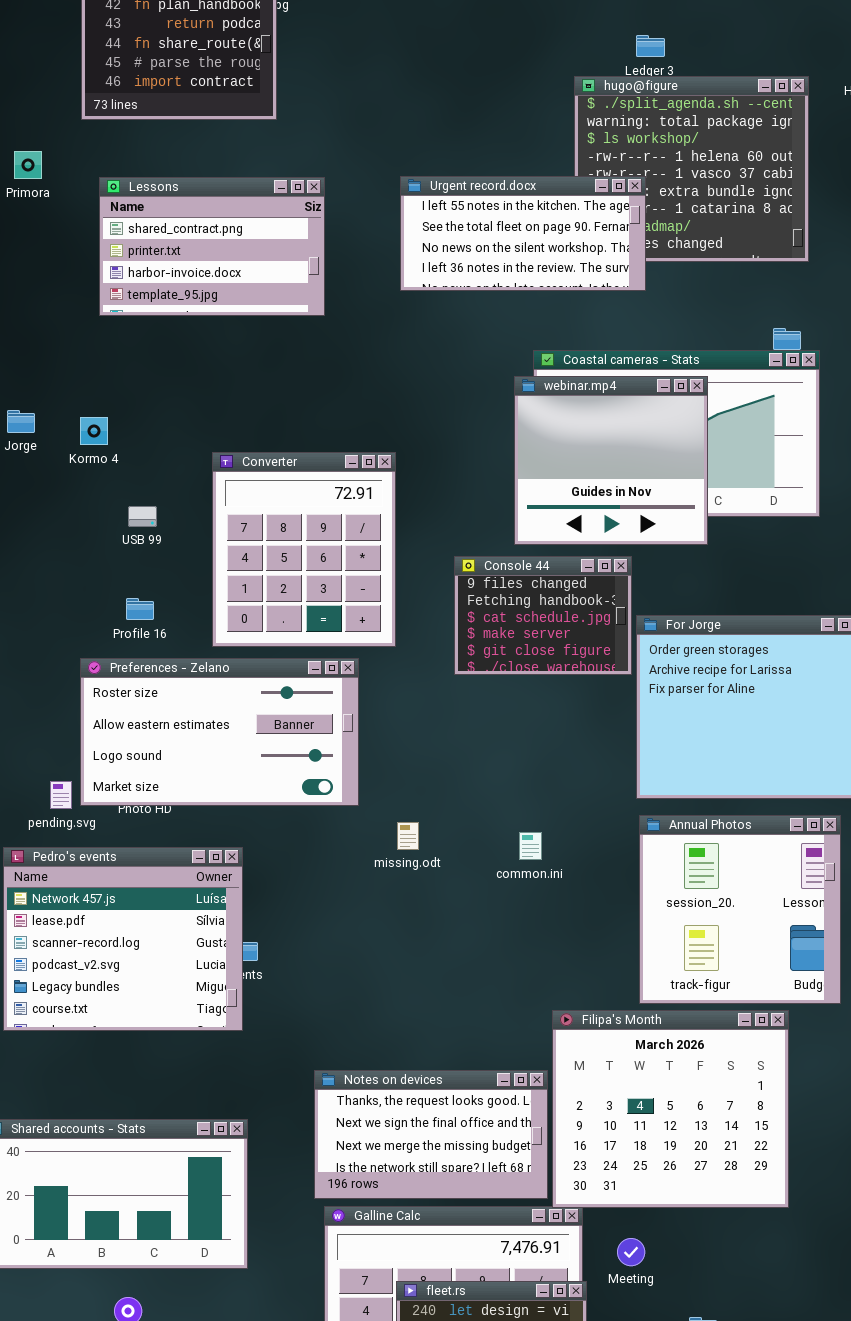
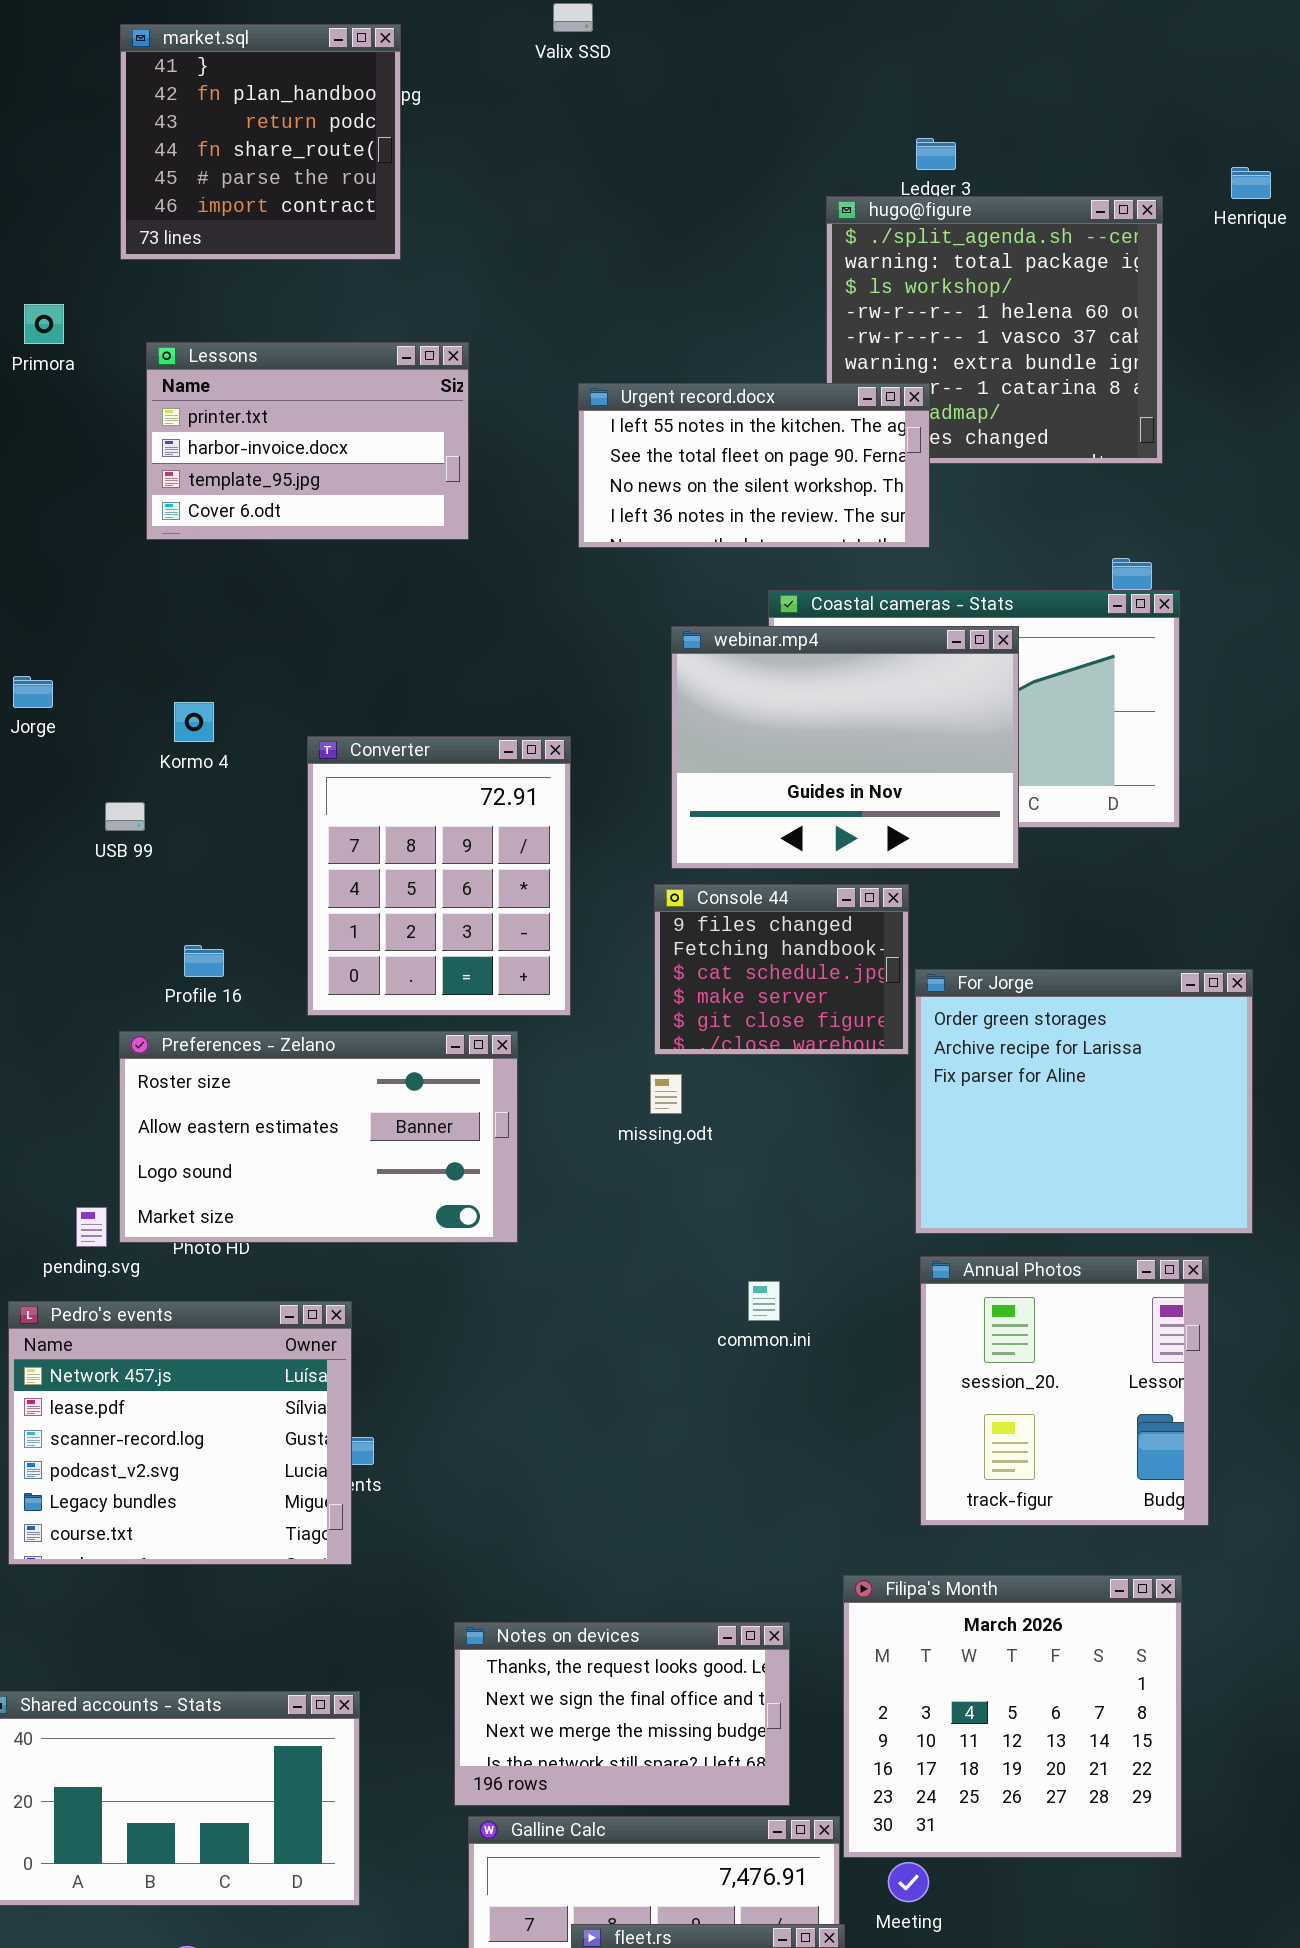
Urgent record.docx: [400,176,646,291] -> [578,383,930,548], moved
Lessons: [99,177,325,316] -> [146,342,469,540], scrolled down 1 row
webinar.mp4: [514,376,708,545] -> [671,626,1019,869], resized
Kormo 4: [80,417,108,445] -> [174,702,214,742], moved
USB 99: [128,506,157,527] -> [105,802,145,831], moved
missing.odt: [397,822,419,850] -> [650,1074,682,1114], moved
Filipa's Month: [552,1010,789,1208] -> [843,1575,1182,1858], moved

